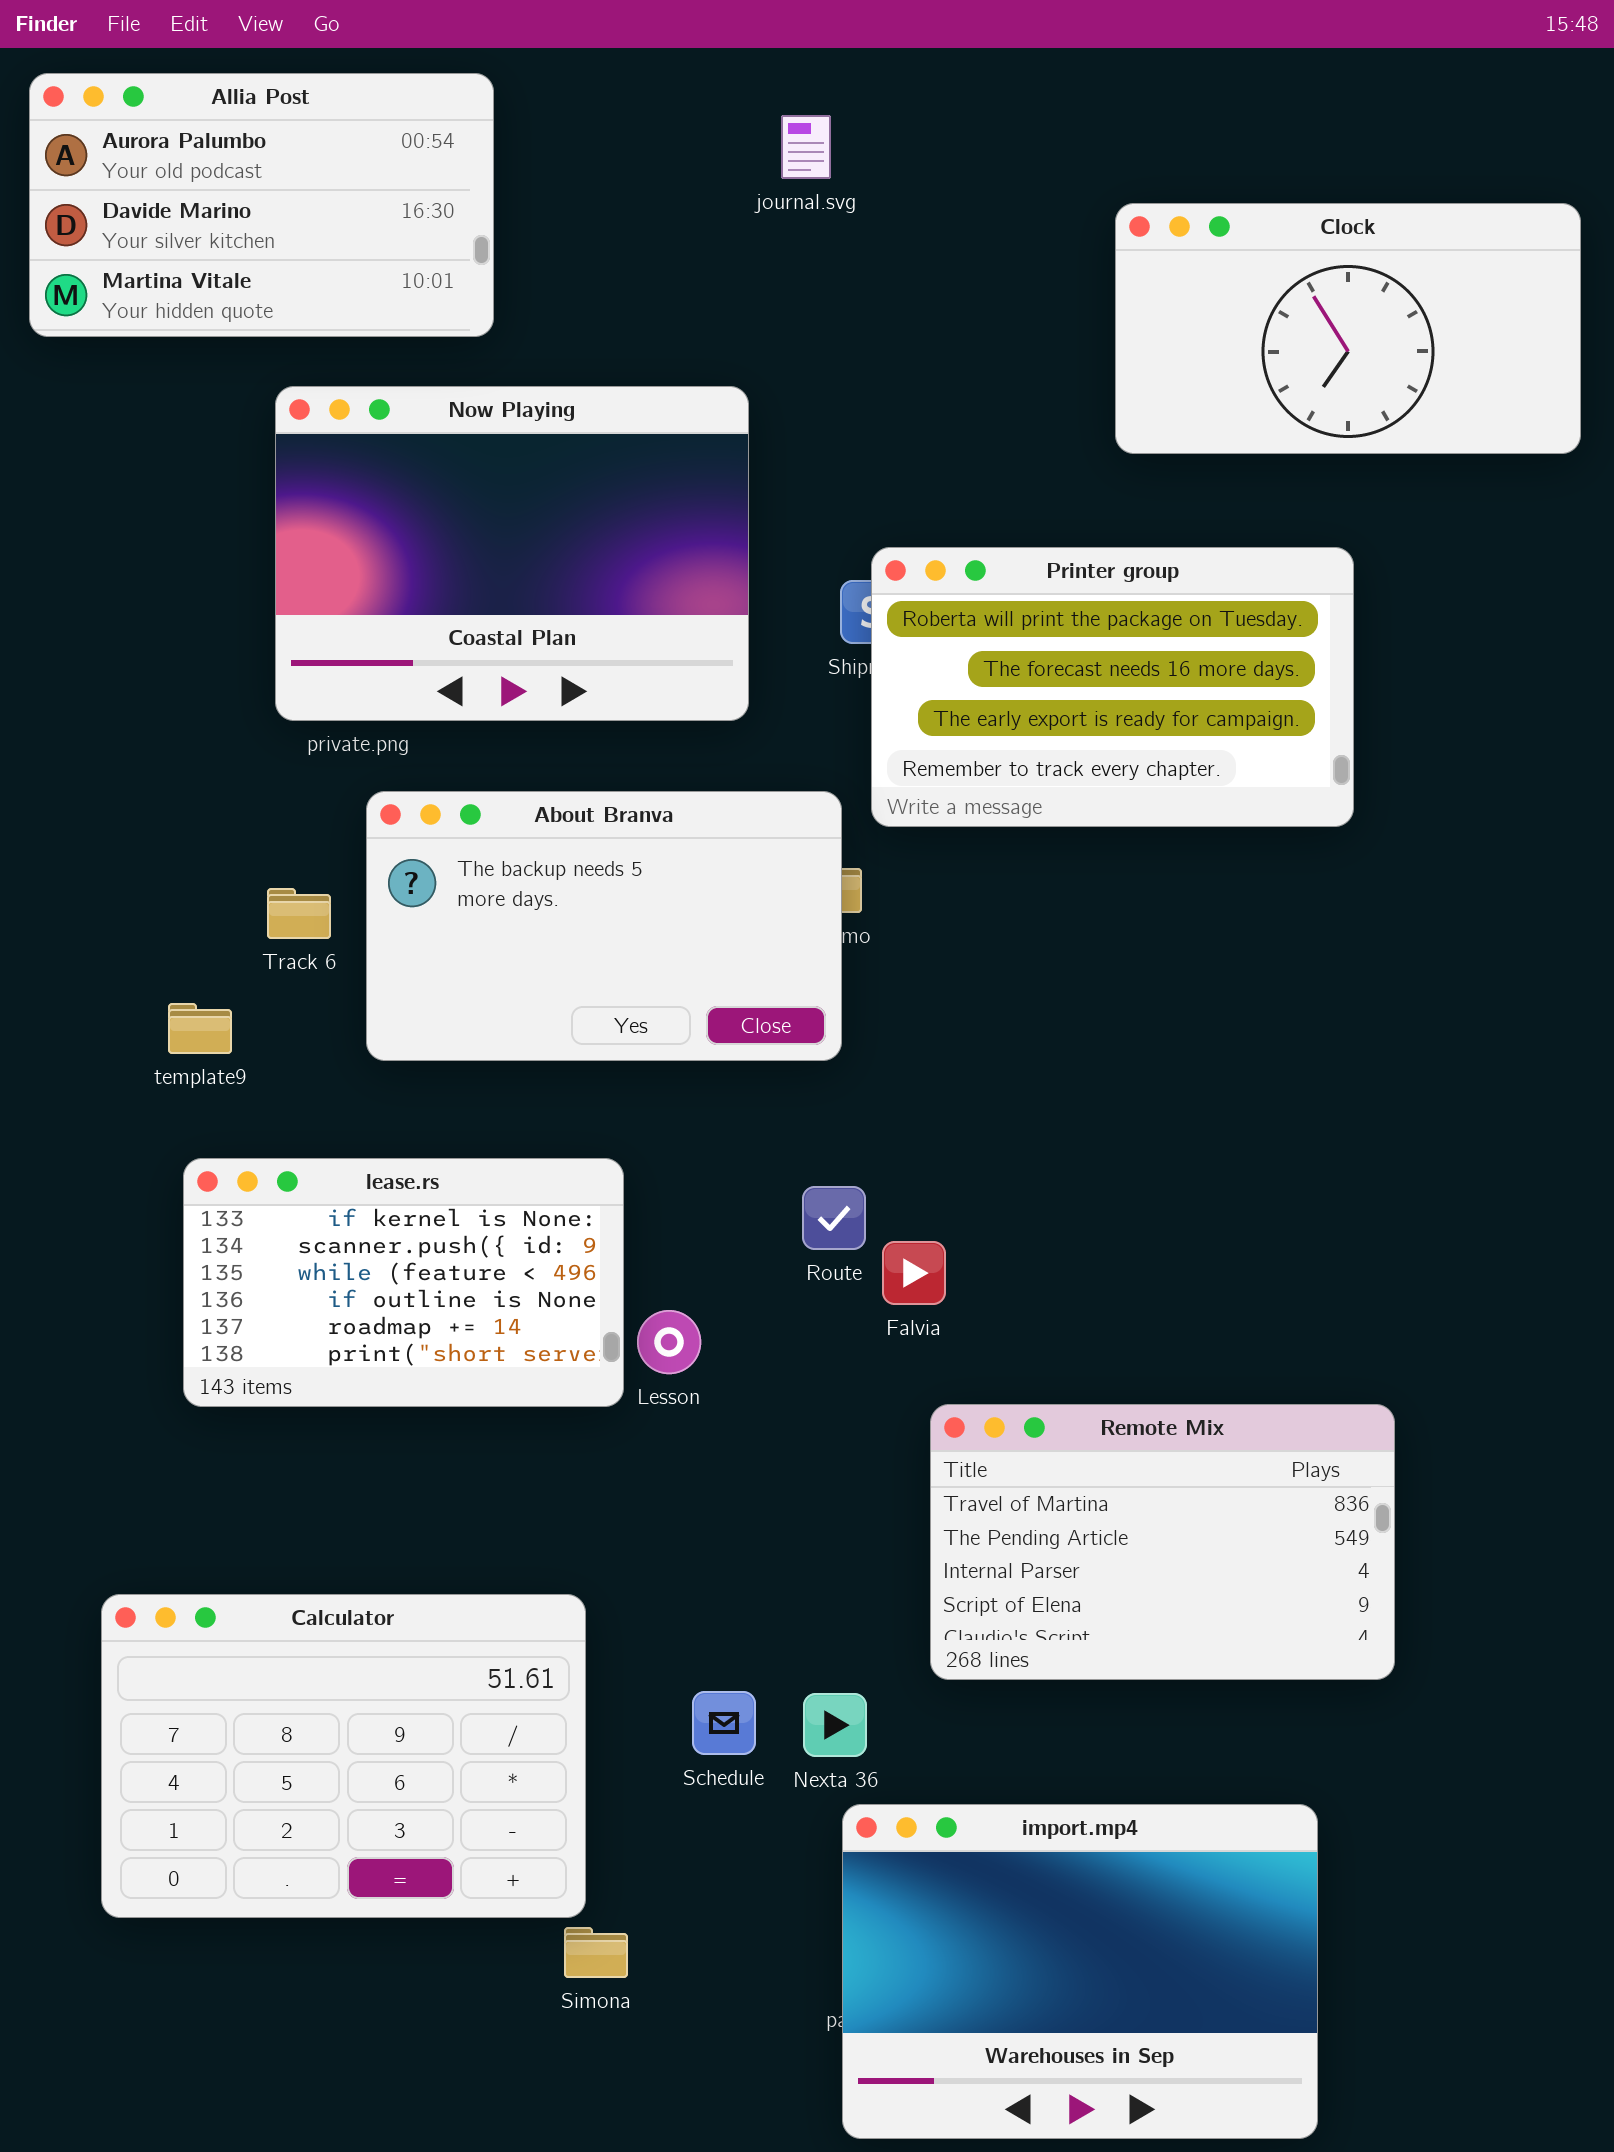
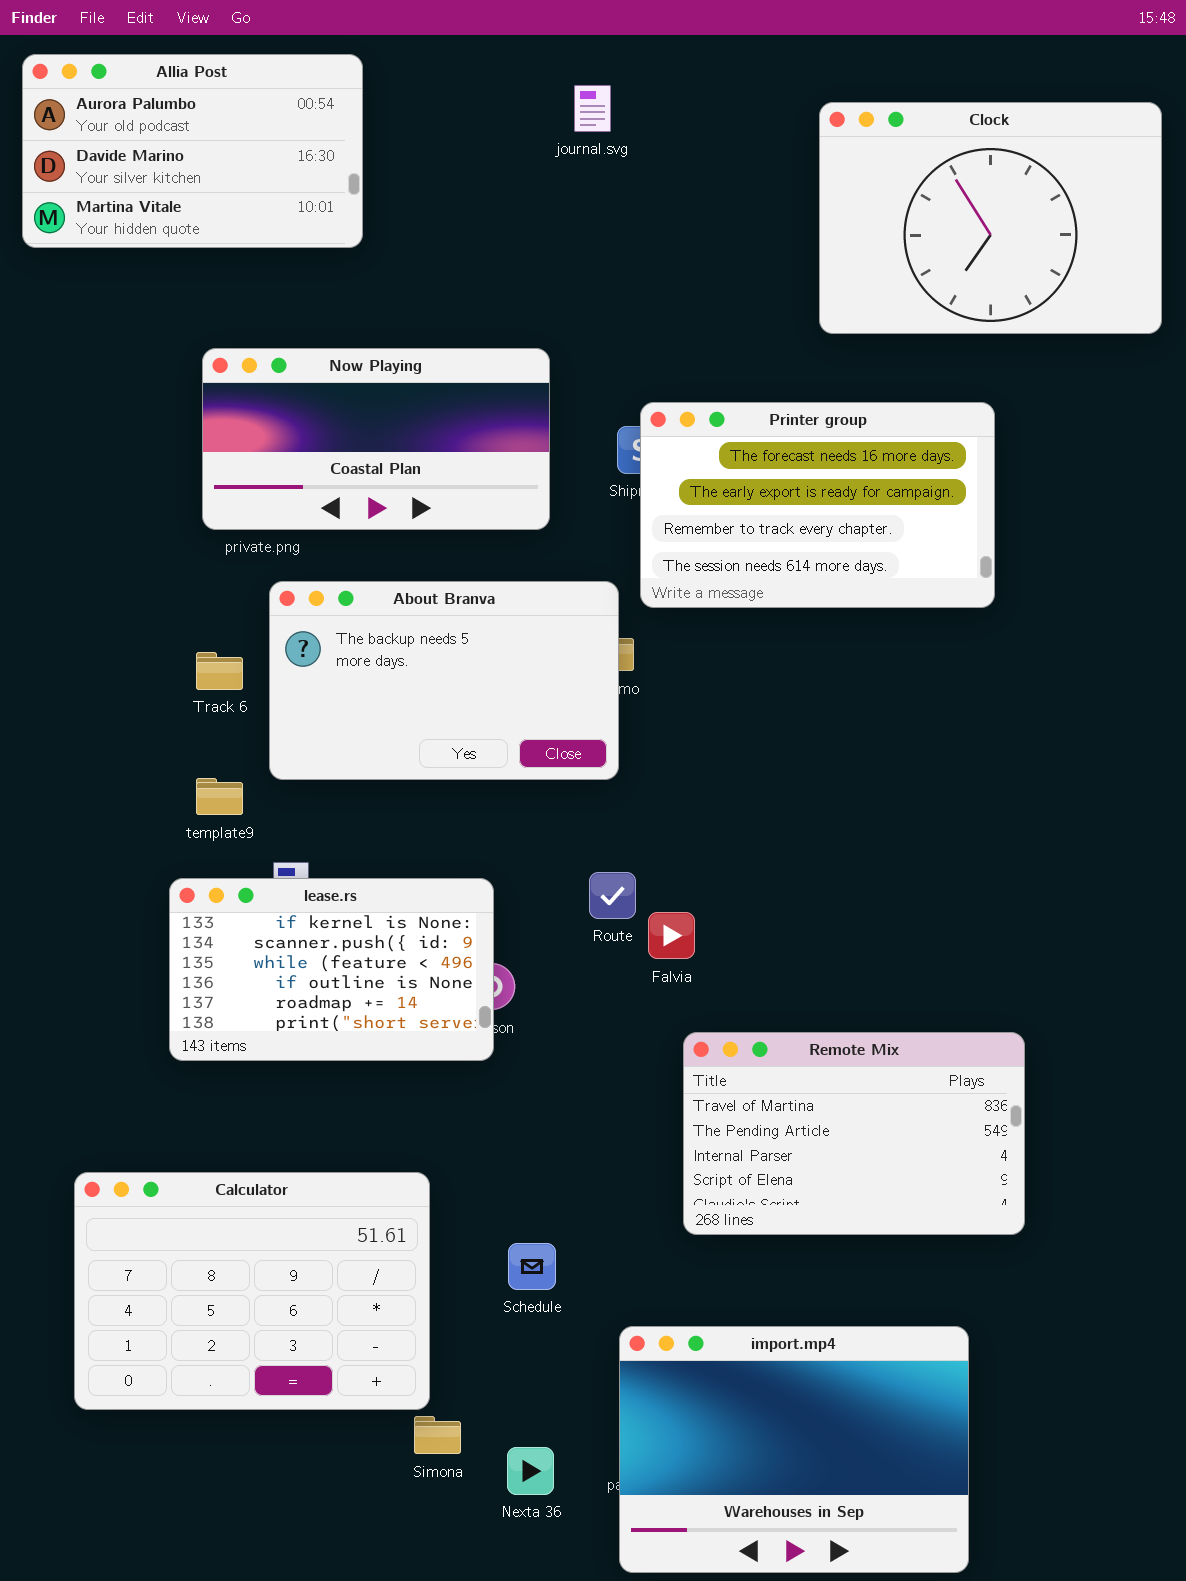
Clock: [1115,203,1581,454] -> [819,102,1162,334], resized
Now Playing: [275,386,749,721] -> [202,348,550,530], resized
Printer group: [871,547,1354,827] -> [640,402,995,608], scrolled down 1 row
template9: [168,1003,232,1054] -> [196,778,243,815], moved
lease.rs: [183,1158,624,1407] -> [169,878,494,1061], moved
Nexta 36: [803,1693,867,1757] -> [507,1447,554,1495], moved

